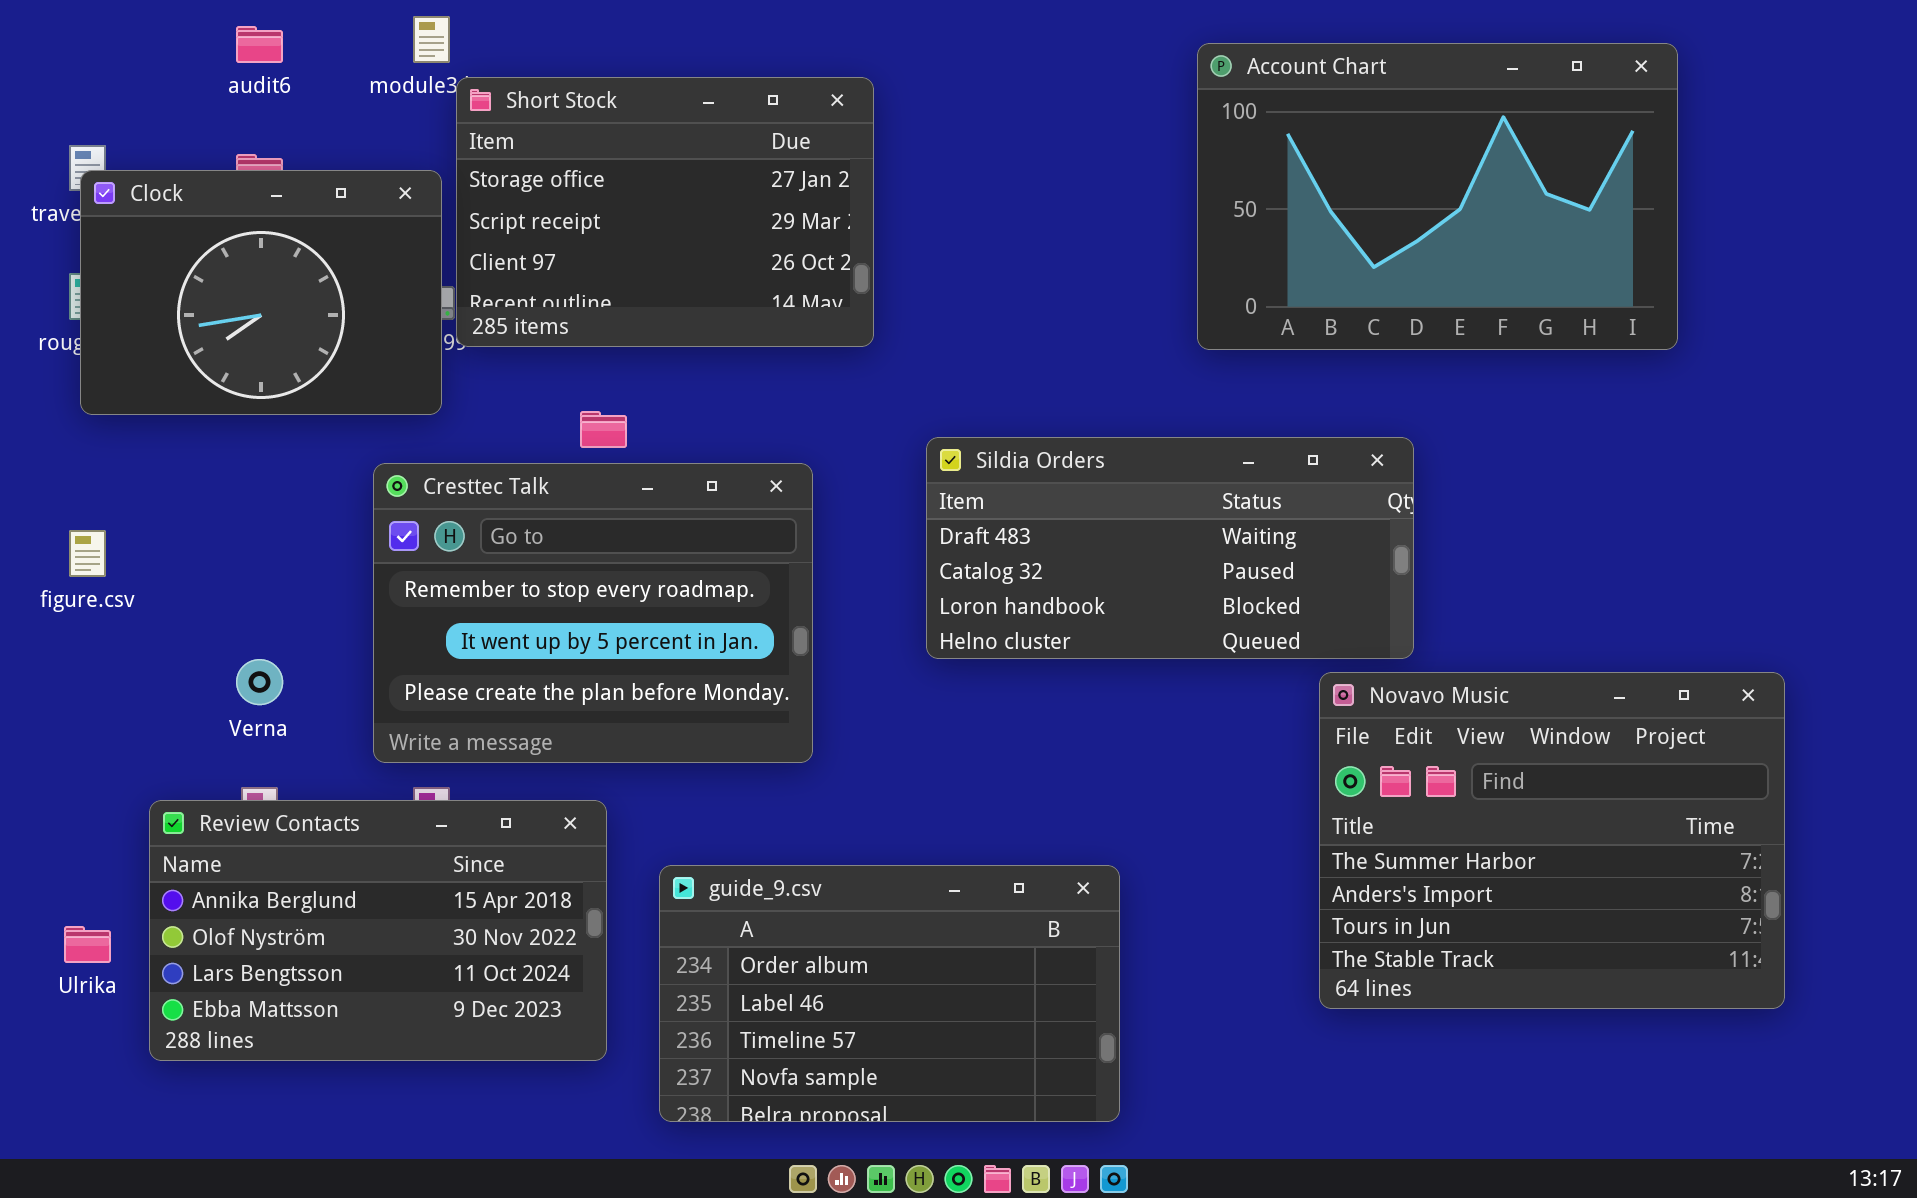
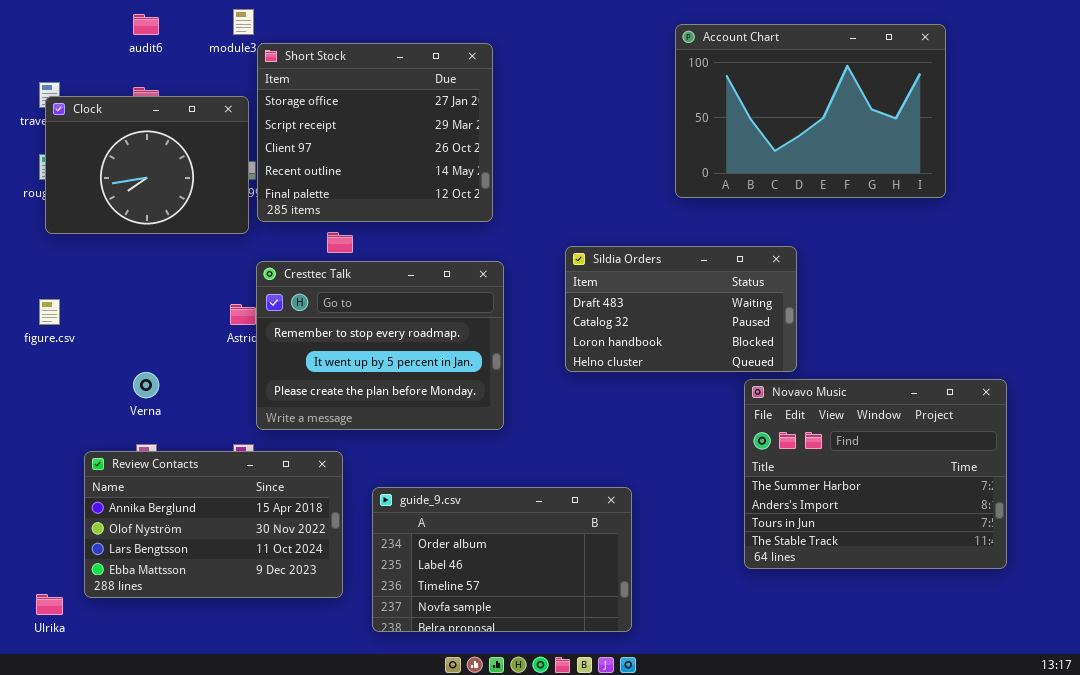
Short Stock: [456,77,874,347] -> [257,43,493,222], resized
Sildia Orders: [926,437,1414,659] -> [565,246,797,372], resized
Cresttec Talk: [373,463,813,763] -> [256,261,504,430], moved
Ulrika: [64,926,111,963] -> [36,594,63,615], moved

